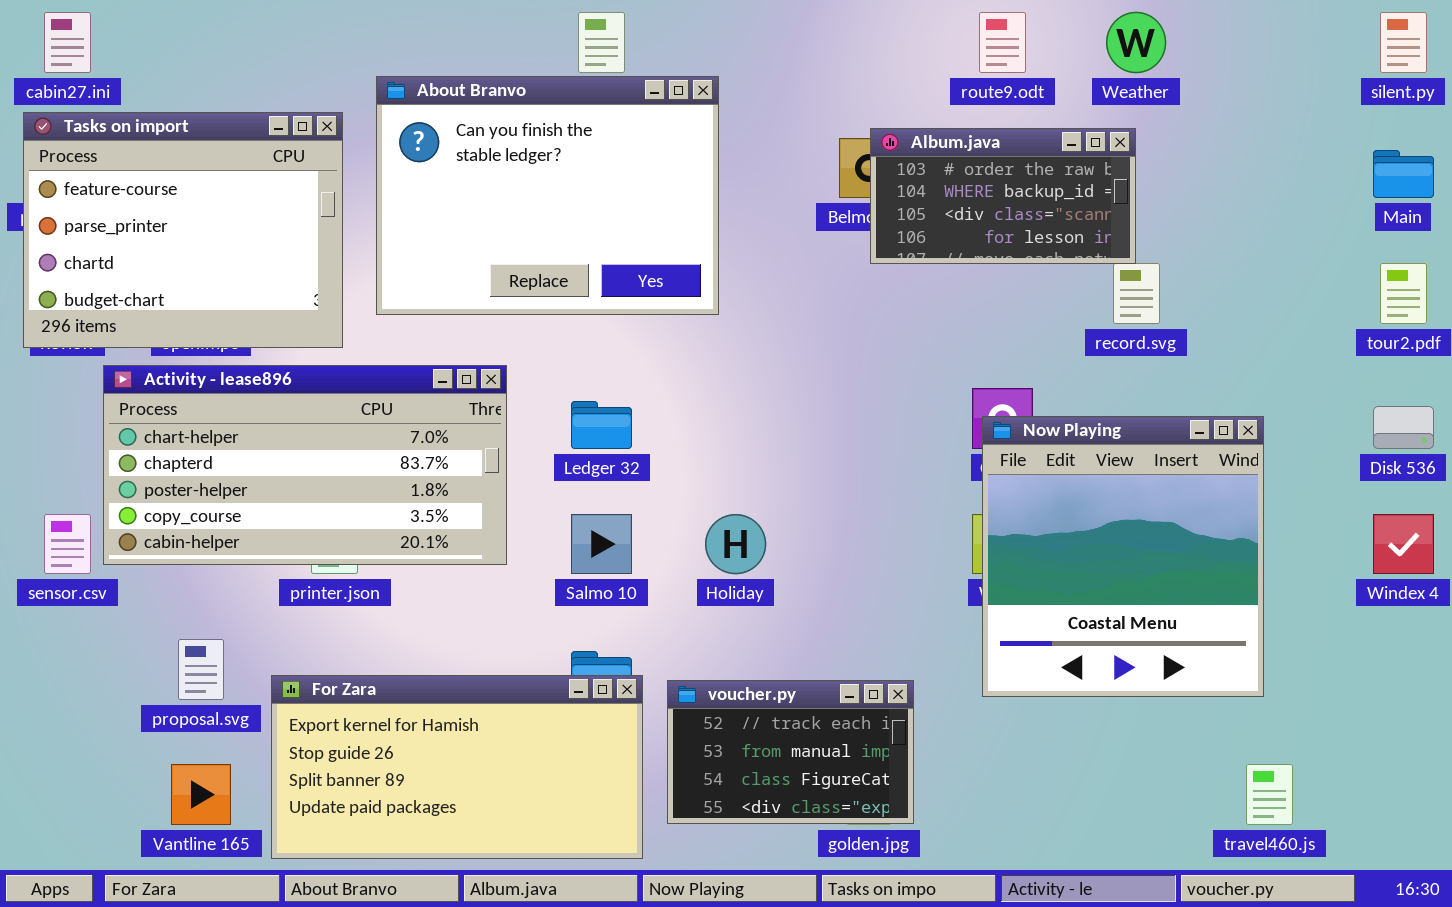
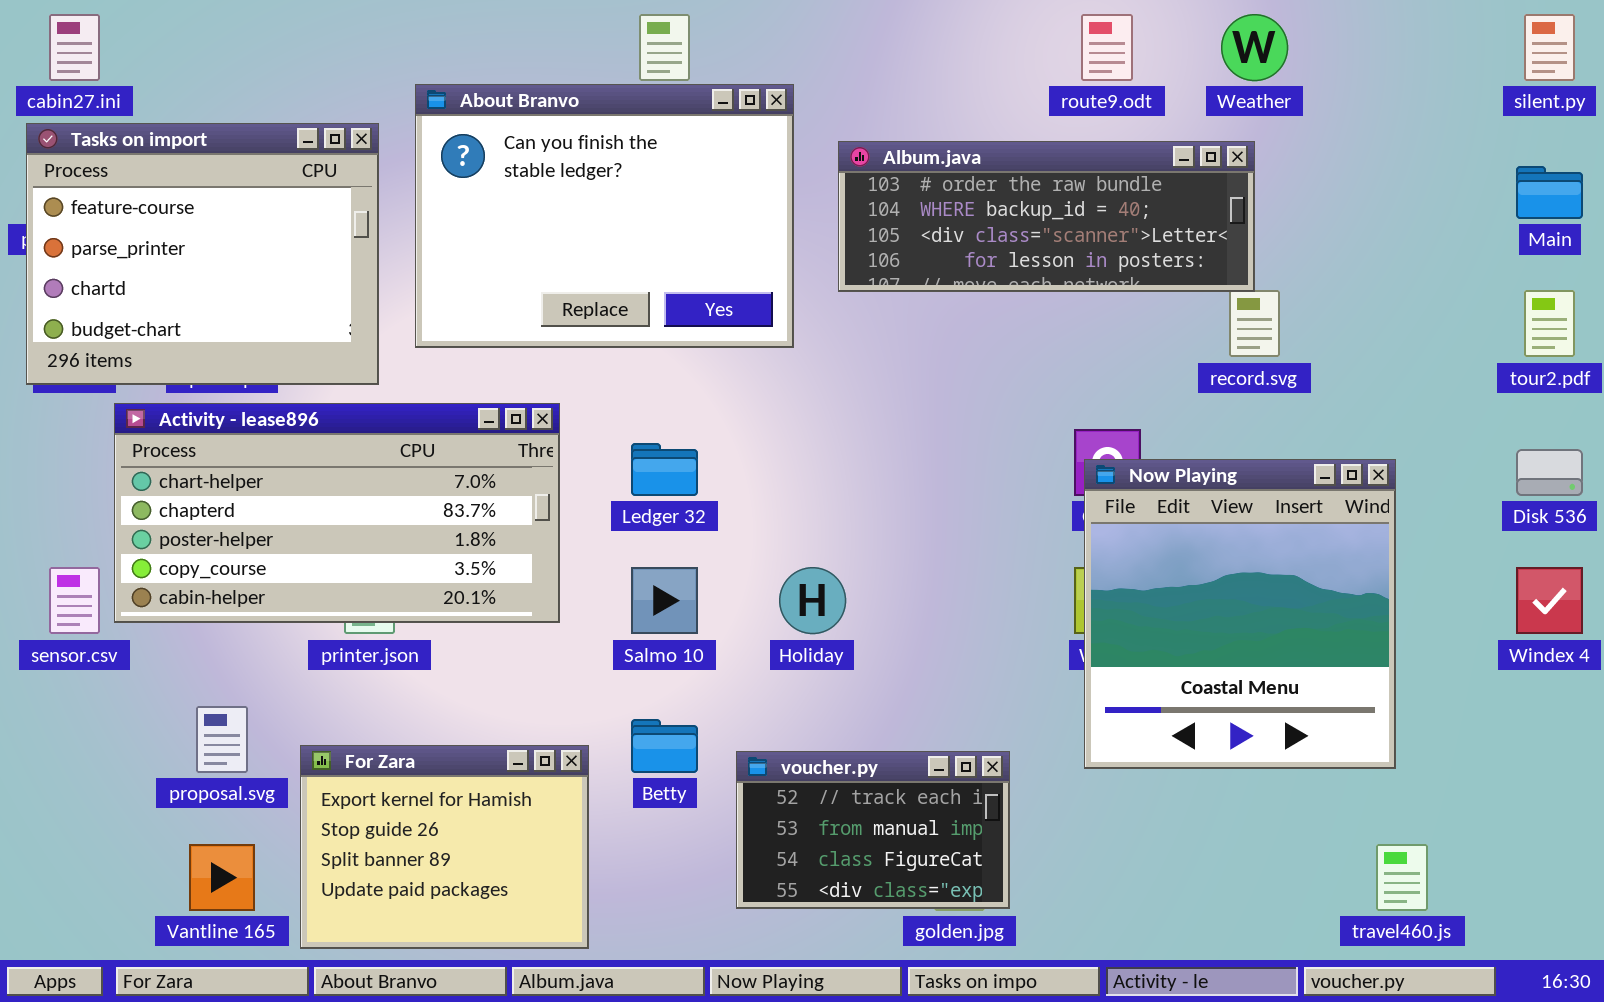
Album.java: [870,128,1136,264] -> [838,141,1255,292], resized
For Zara: [271,675,643,859] -> [300,745,589,949], resized

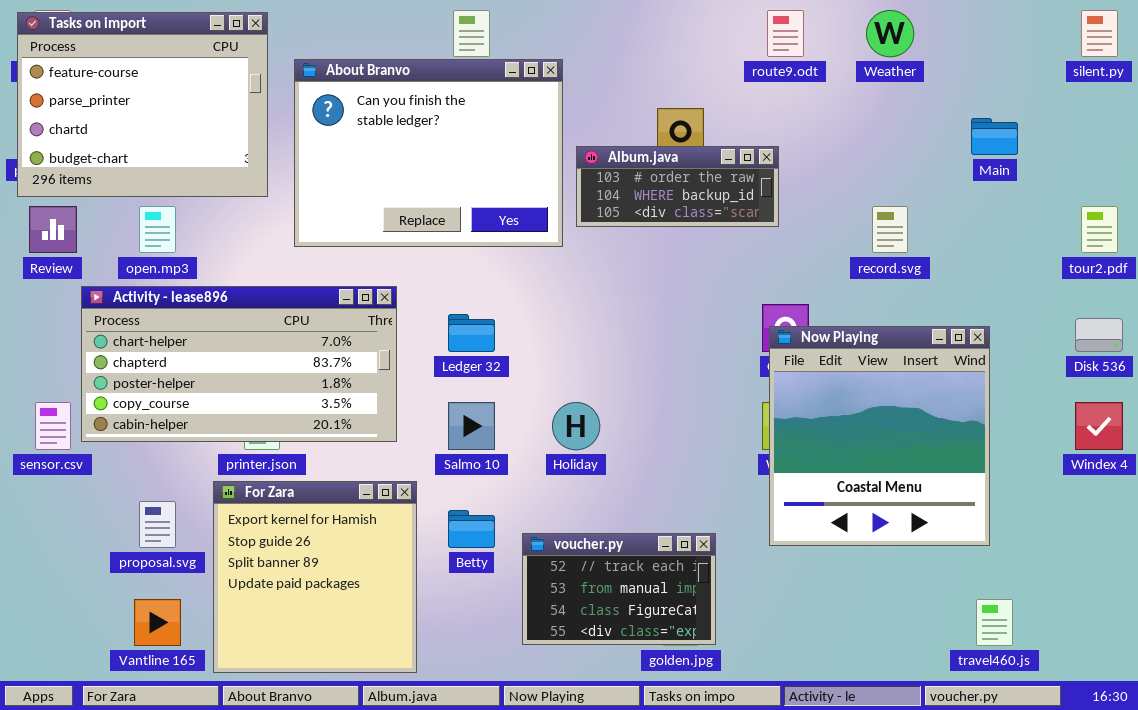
Tasks on import: [26,123,379,385] -> [17,12,268,197], moved
Album.java: [838,141,1255,292] -> [576,146,779,227], moved, resized
Main: [1516,166,1583,219] -> [971,118,1018,155], moved
For Zara: [300,745,589,949] -> [213,481,417,673], resized

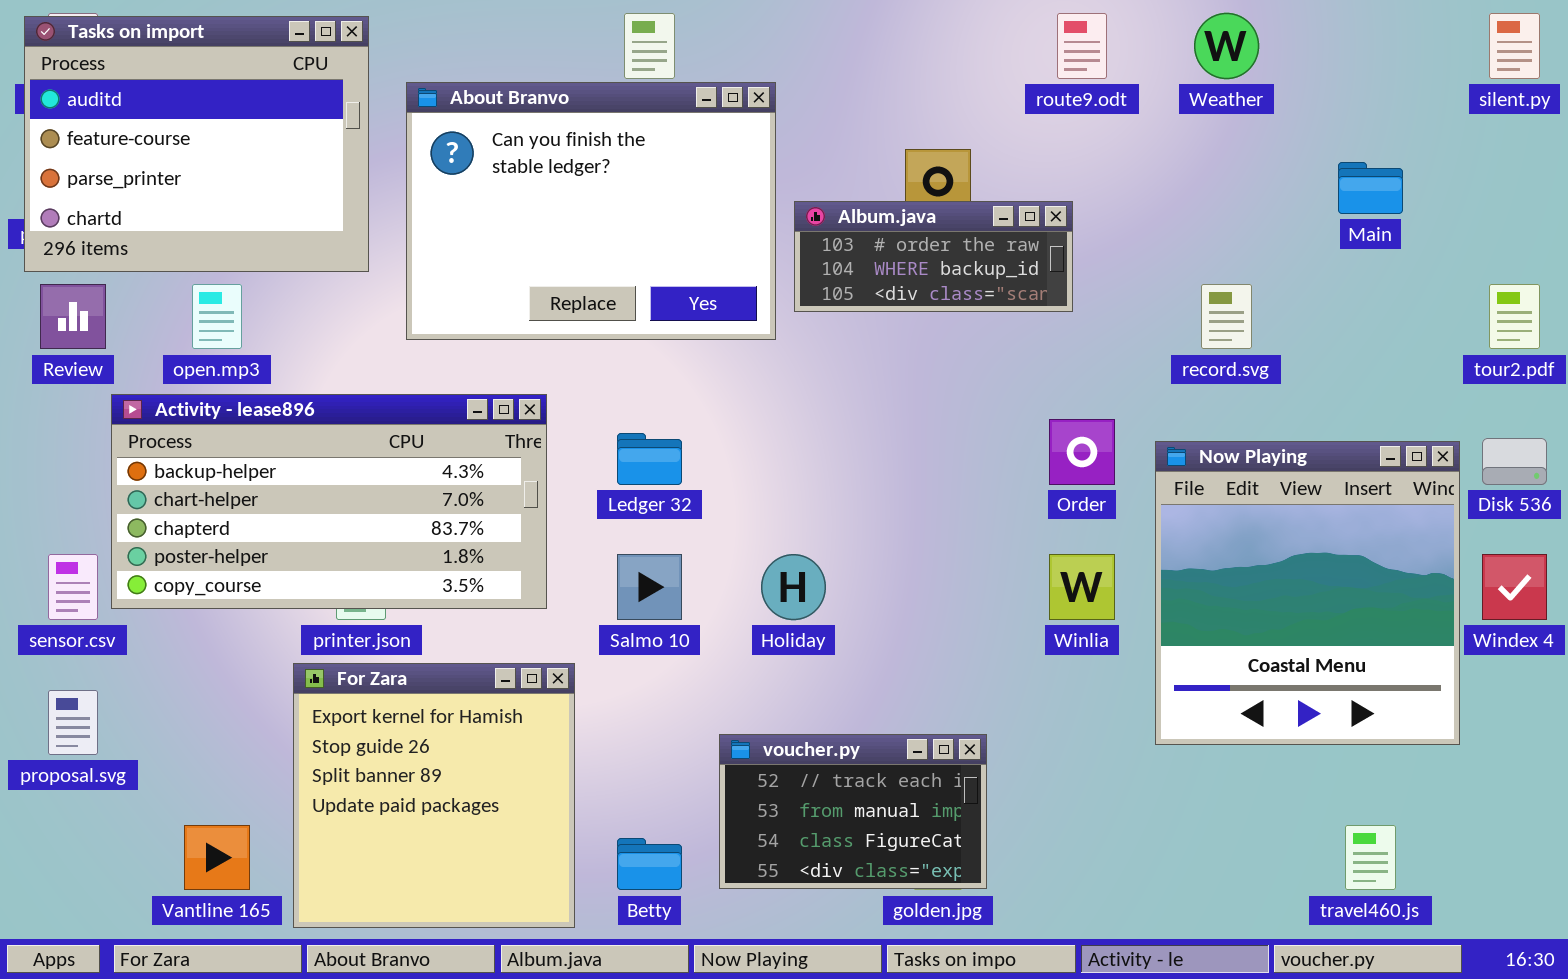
Tasks on import: [17,12,268,197] -> [24,16,369,272], scrolled up 1 row
Activity - lease896: [81,286,397,442] -> [111,394,547,609], scrolled up 1 row
Now Playing: [769,326,990,546] -> [1155,441,1460,745], moved
proposal.svg: [139,501,176,548] -> [48,690,98,755], moved
Betty: [448,510,495,548] -> [617,838,682,890], moved

